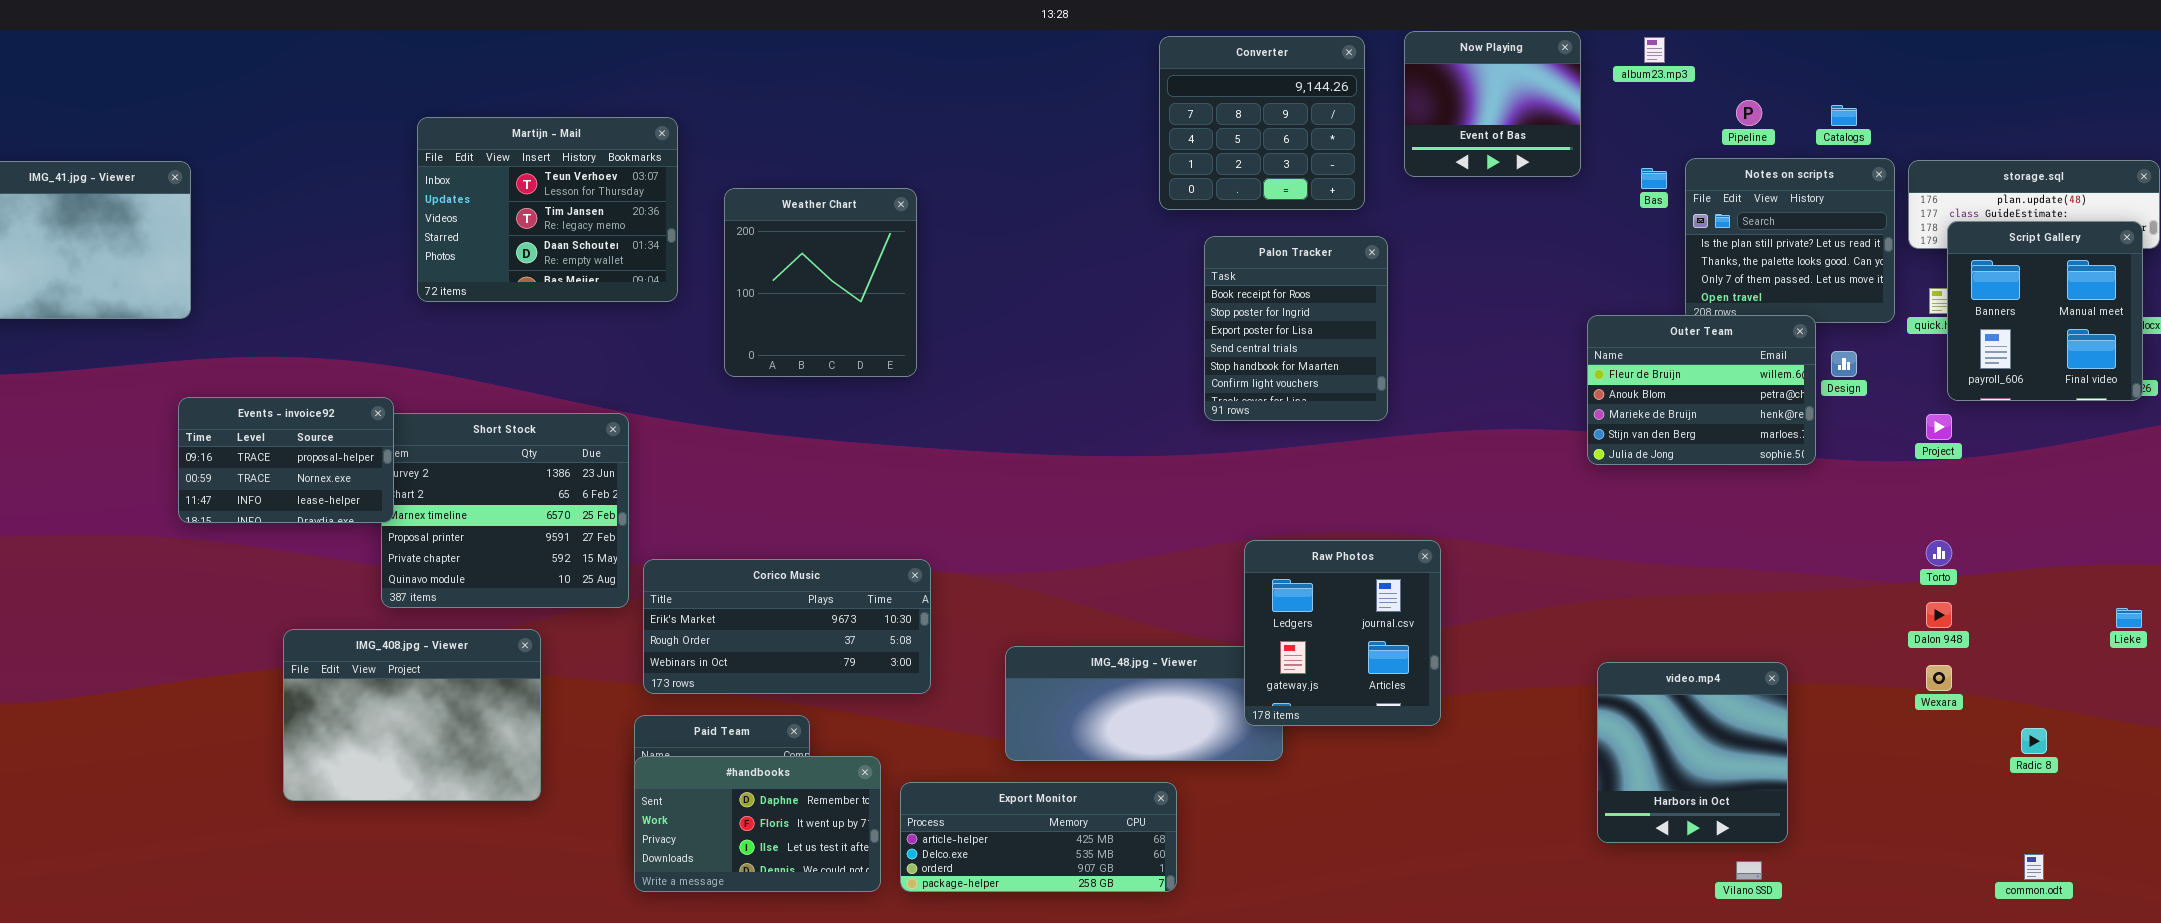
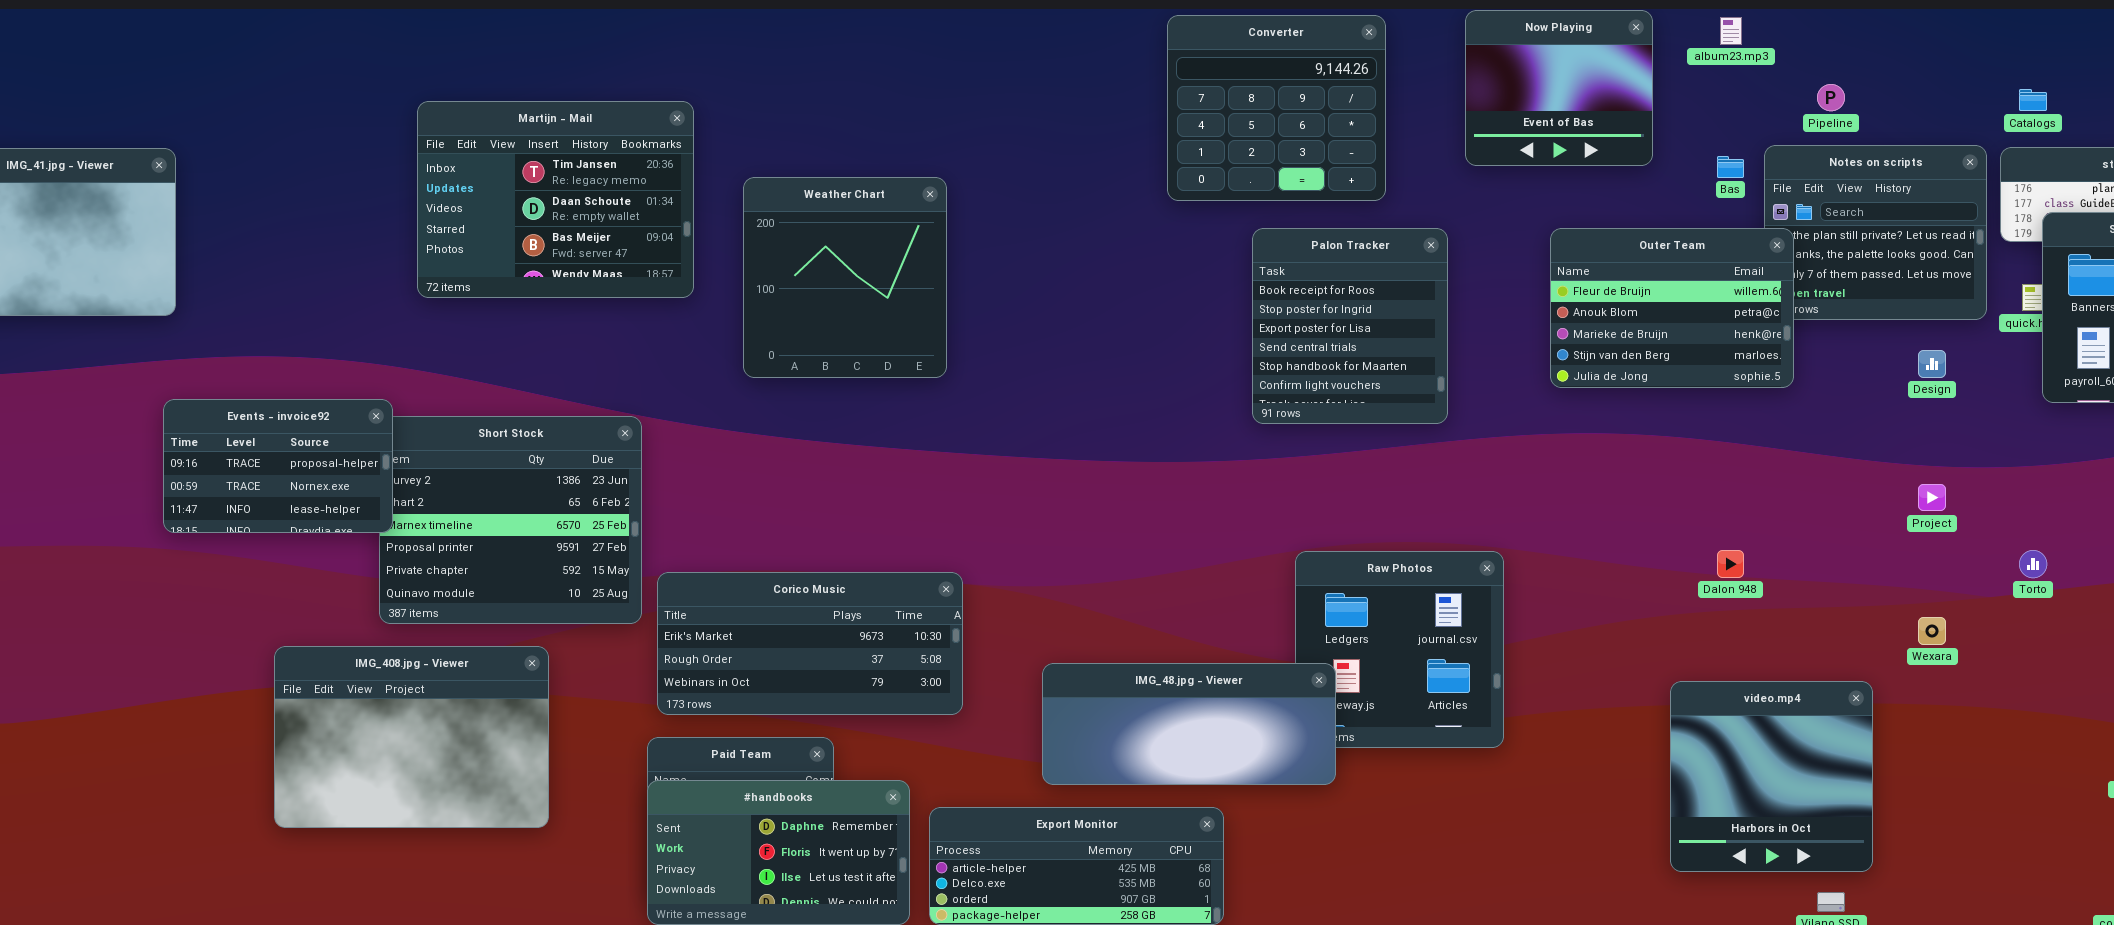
Converter: [1159,36,1365,210] -> [1167,15,1386,201], moved
Catalogs: [1831,105,1857,126] -> [2019,89,2047,111], moved
Martijn - Mail: [417,117,678,302] -> [417,101,694,298], scrolled down 1 row
Outer Team: [1587,315,1816,465] -> [1550,228,1794,388], moved
Project: [1926,414,1952,440] -> [1918,484,1946,511], moved
Dalon 948: [1926,602,1952,628] -> [1717,550,1744,578], moved
IMG_48.jpg - Viewer: [1005,646,1283,761] -> [1042,663,1336,785], raised
Wexara: [1926,665,1952,691] -> [1918,617,1946,645], moved

